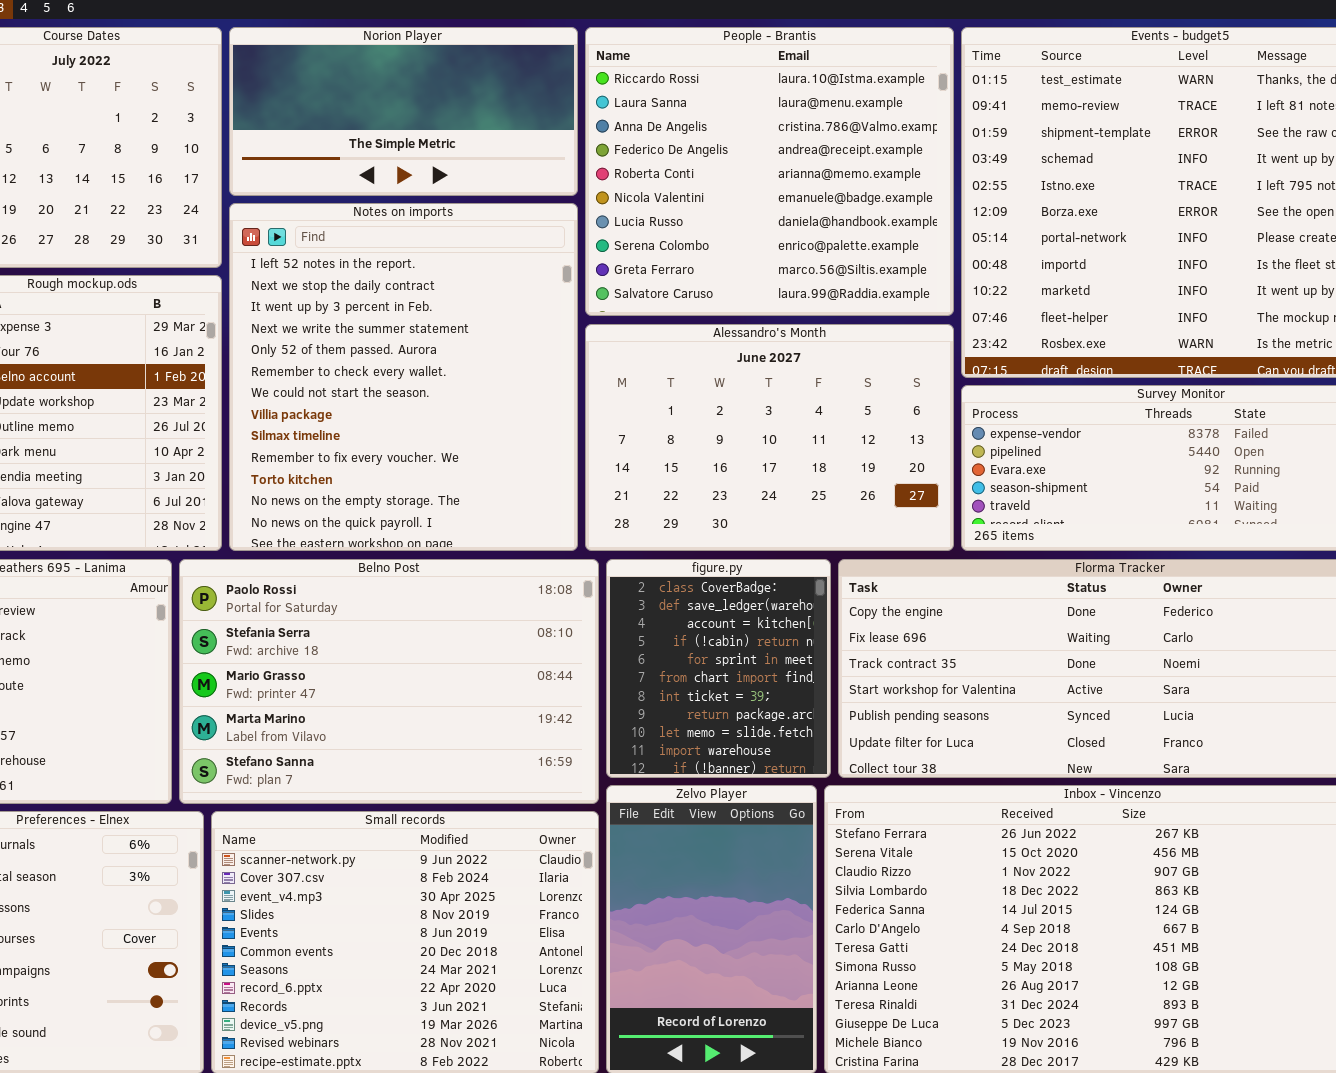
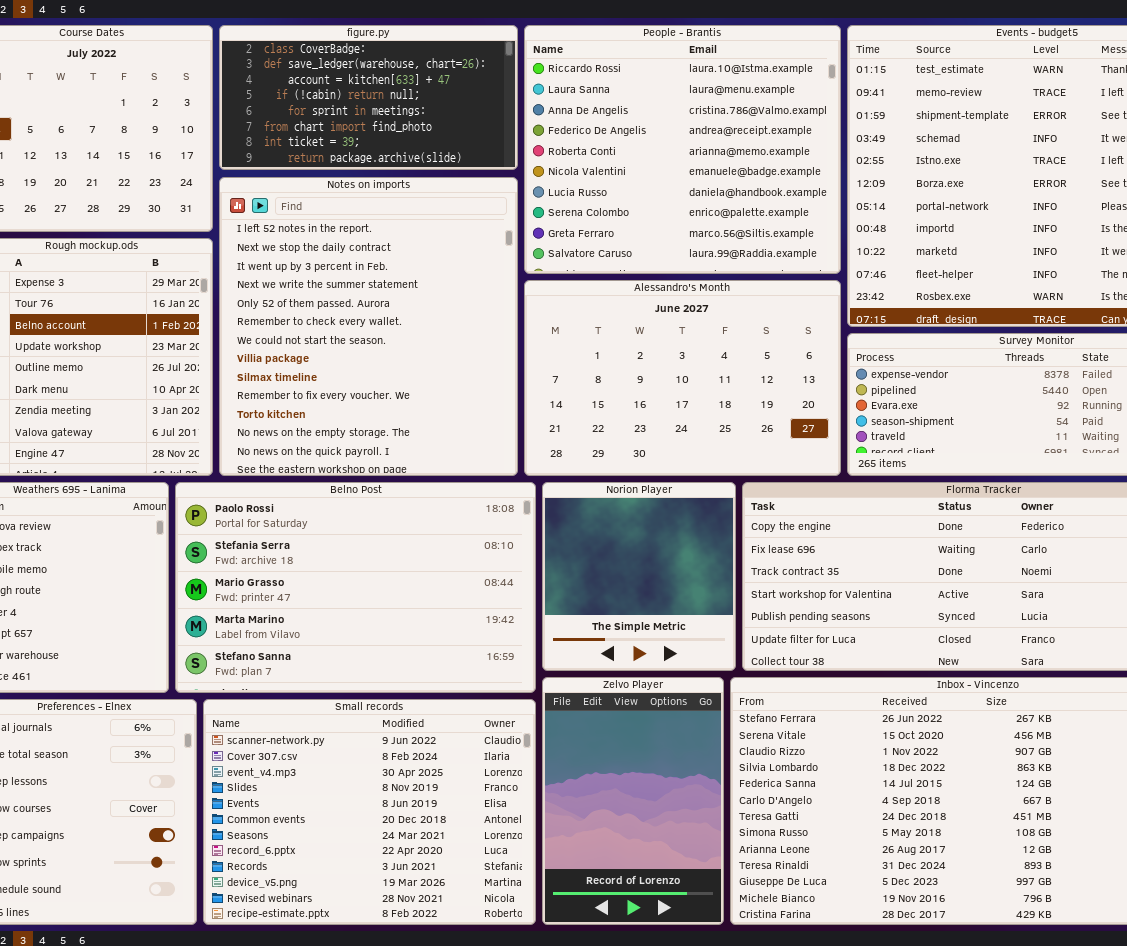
Norion Player: [229,27,578,196] -> [542,482,736,671], moved, resized
figure.py: [606,559,831,778] -> [219,25,518,170], moved, resized

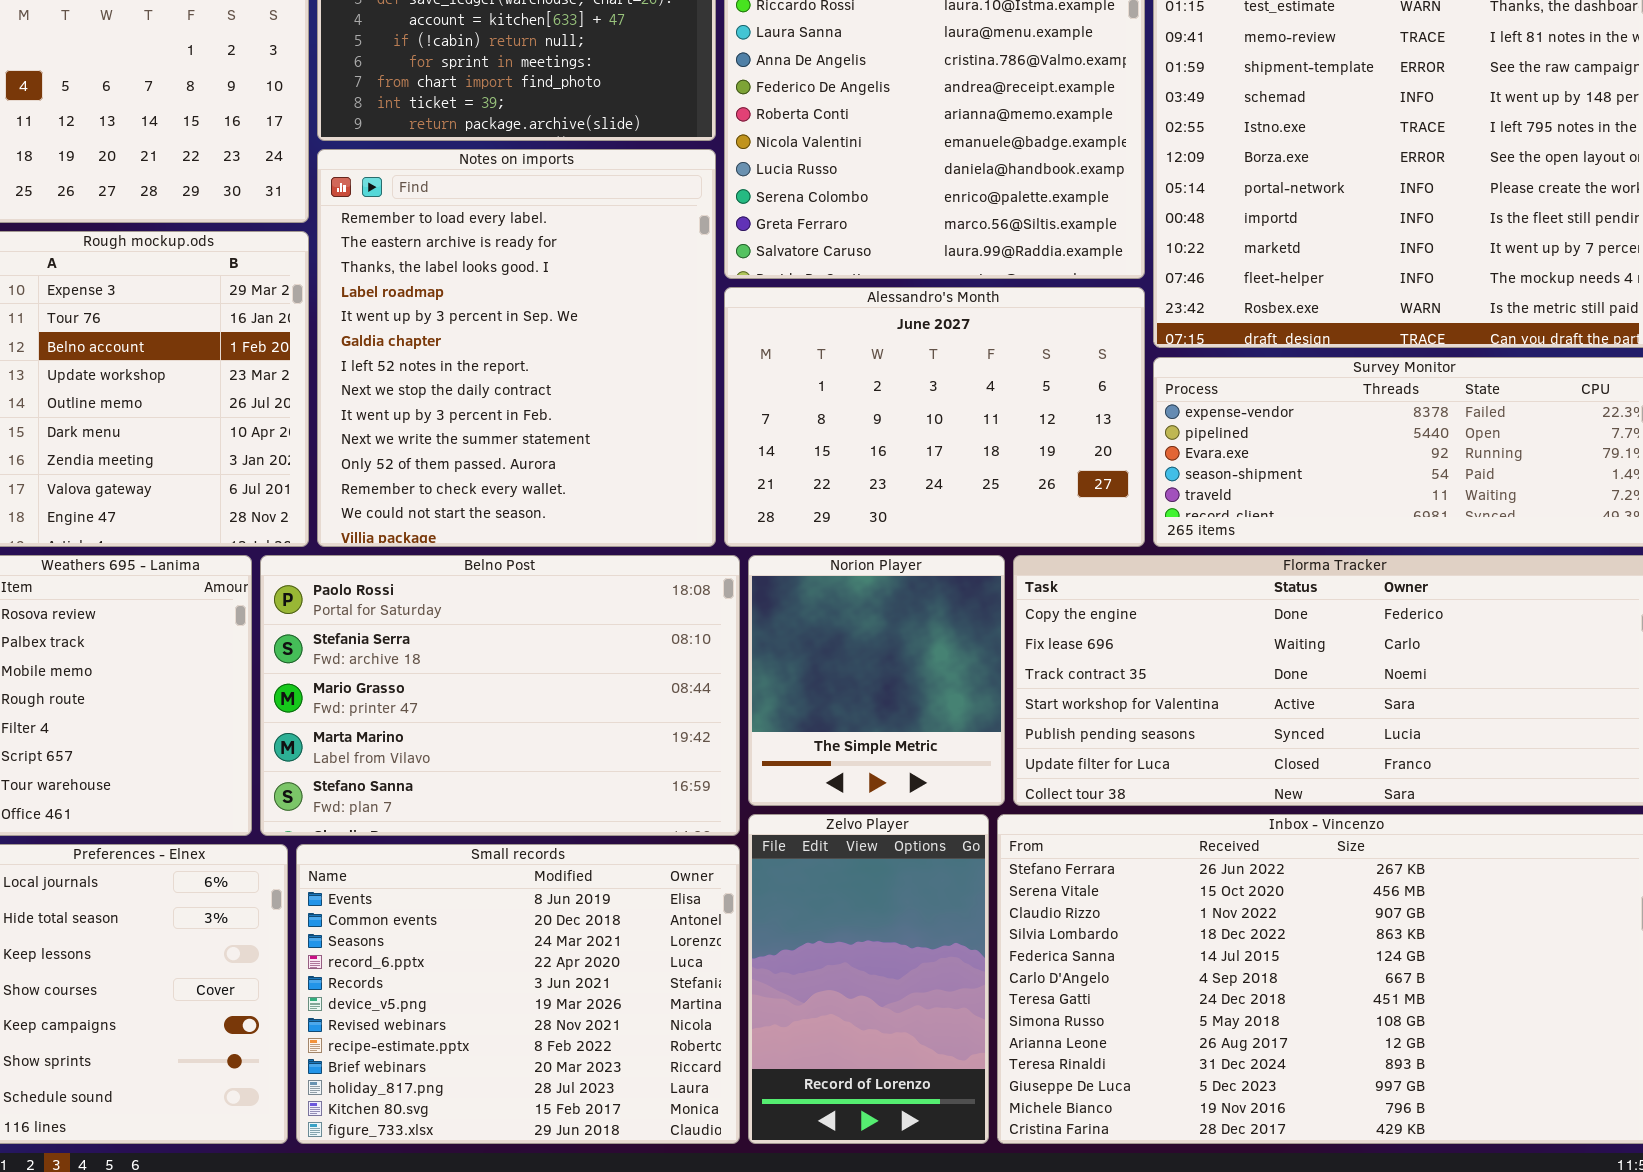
Notes on imports: [219,177,518,476] -> [317,149,716,547], scrolled up 6 rows
Small records: [203,699,536,925] -> [296,844,740,1144], scrolled down 4 rows

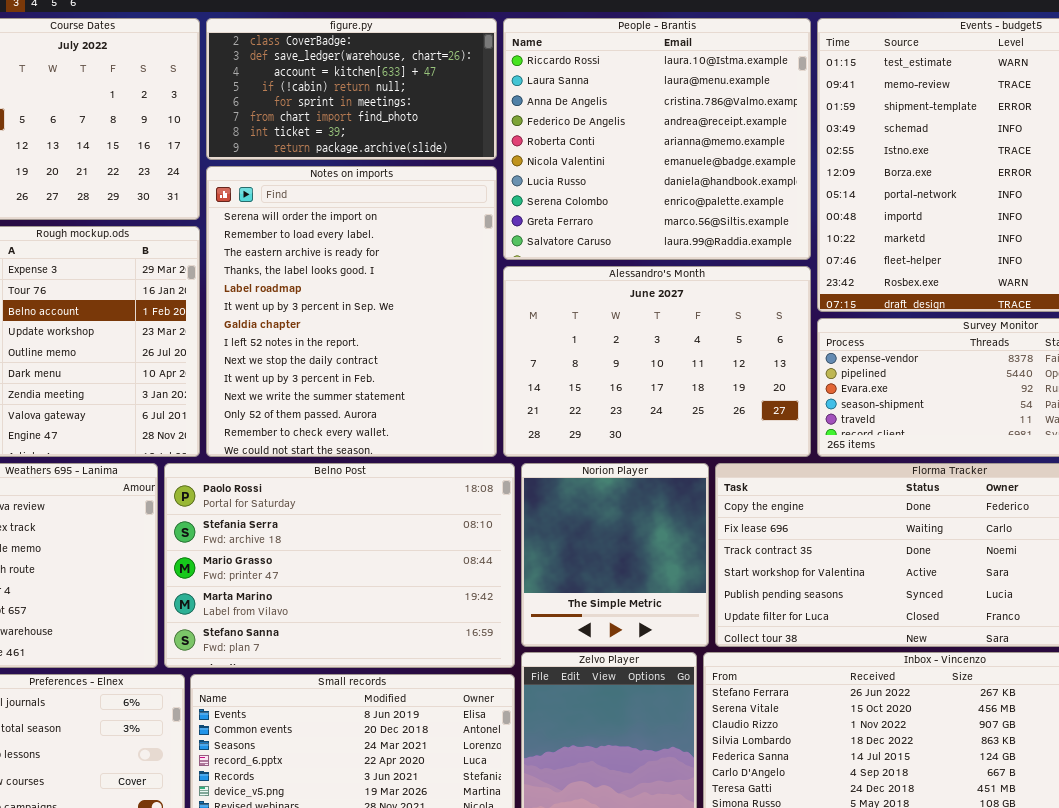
Notes on imports: [317,149,716,547] -> [206,166,497,457], scrolled up 1 row

